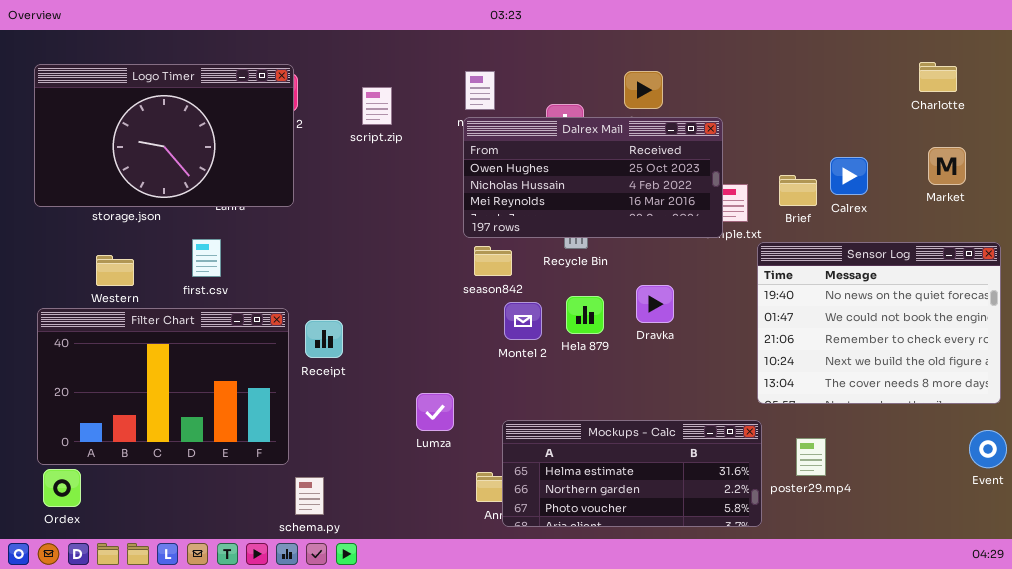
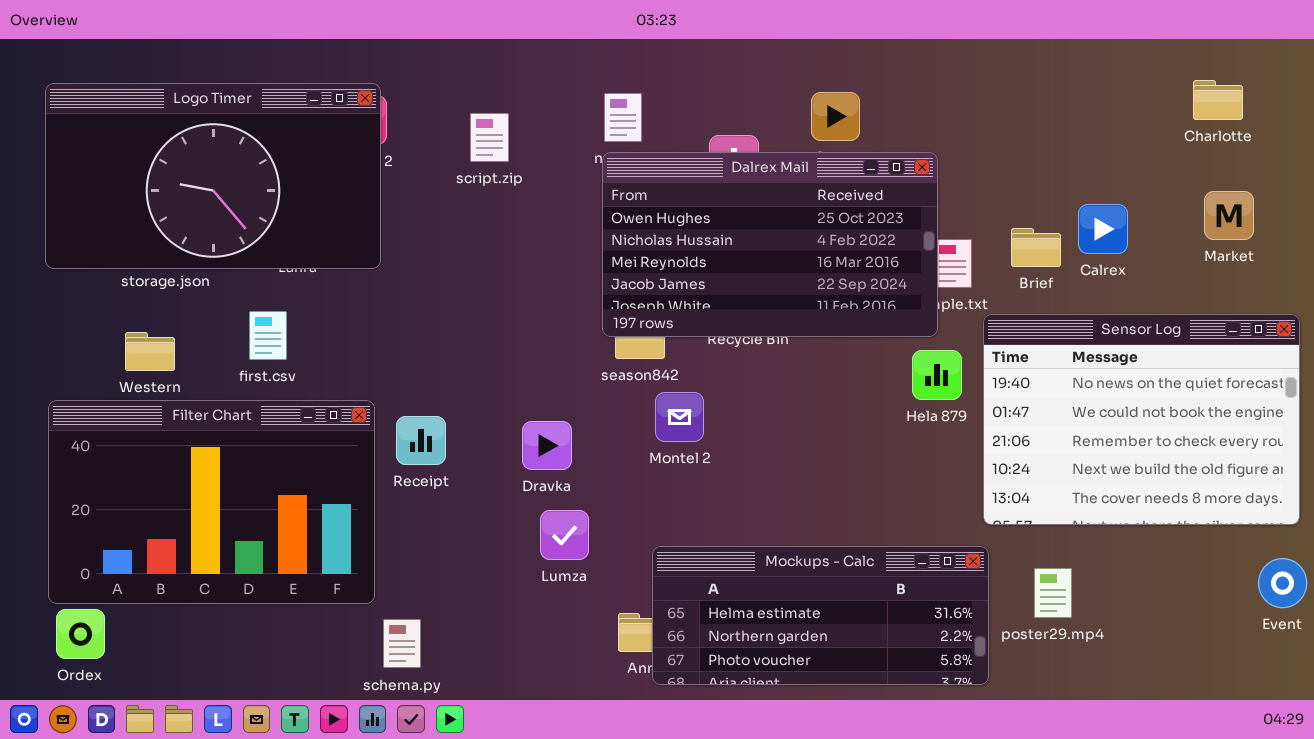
Dalrex Mail: [463,117,723,238] -> [602,152,938,337], resized
Dravka: [636,285,674,323] -> [522,421,572,470], moved
Hela 879: [566,296,604,334] -> [912,350,962,400], moved

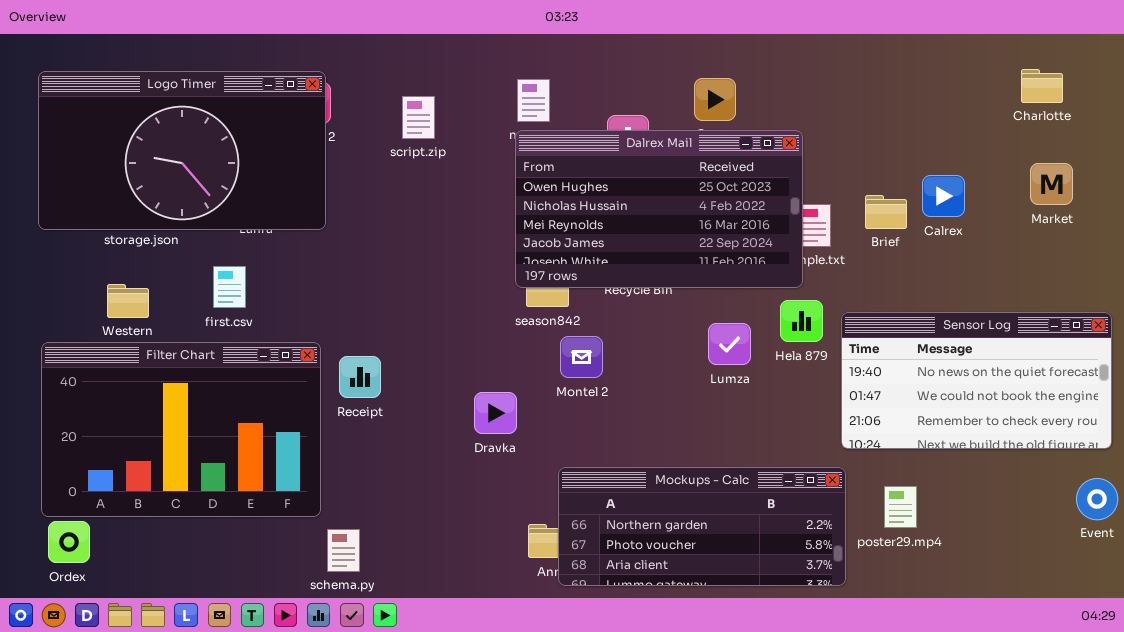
Sensor Log: [983,314,1300,525] -> [841,312,1112,449], resized
Dravka: [522,421,572,470] -> [474,392,517,434], moved
Lumza: [540,510,589,560] -> [708,323,751,365], moved
Mockups - Calc: [652,546,989,685] -> [558,467,846,586], scrolled down 1 row

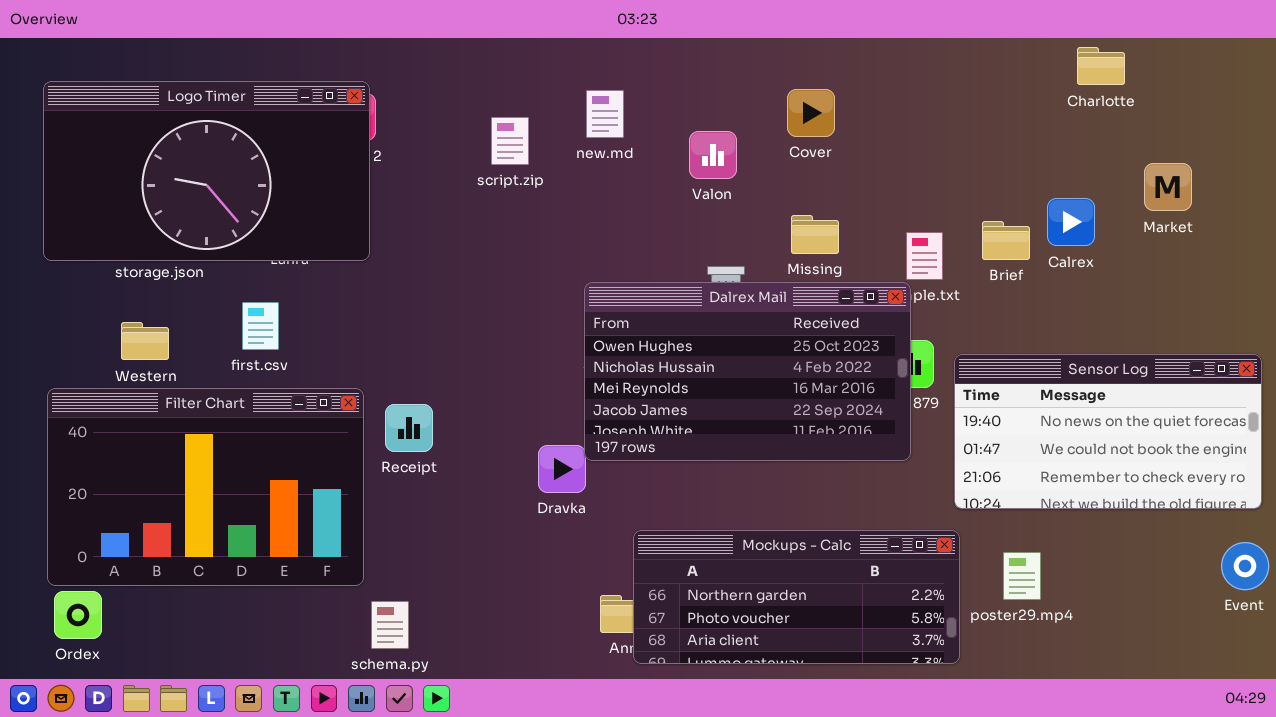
Charlotte: [1021,69,1063,103] -> [1077,47,1125,85], moved
script.zip: [402,96,435,139] -> [491,117,529,165], moved
Dalrex Mail: [515,130,803,288] -> [584,282,911,461], moved
Market: [1030,163,1073,205] -> [1144,163,1192,211], moved

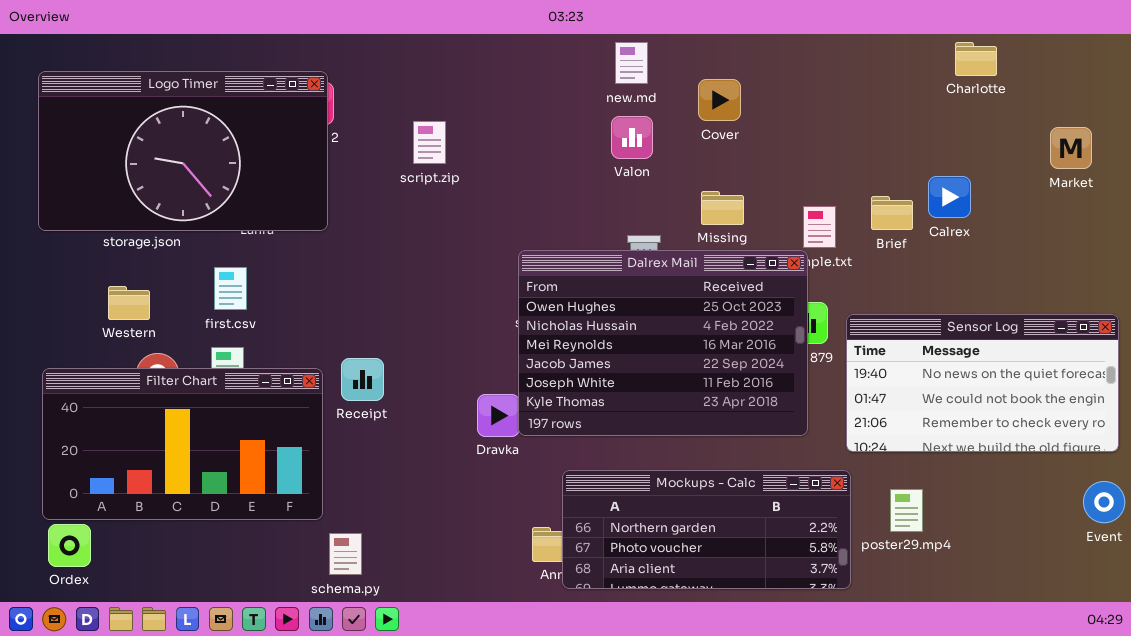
new.md: [586,90,624,138] -> [615,42,648,84], moved
script.zip: [491,117,529,165] -> [413,121,446,164], moved
Market: [1144,163,1192,211] -> [1050,127,1092,169], moved
Dalrex Mail: [584,282,911,461] -> [518,250,808,436], resized
Filter Chart: [47,388,364,586] -> [42,368,323,520], resized

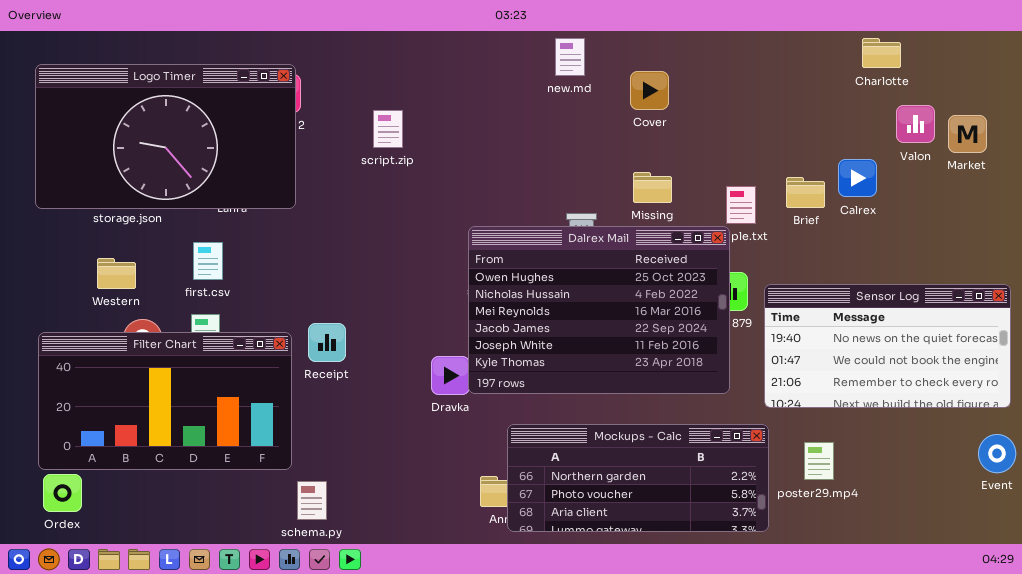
Valon: [611,116,653,159] -> [896,105,935,143], moved

